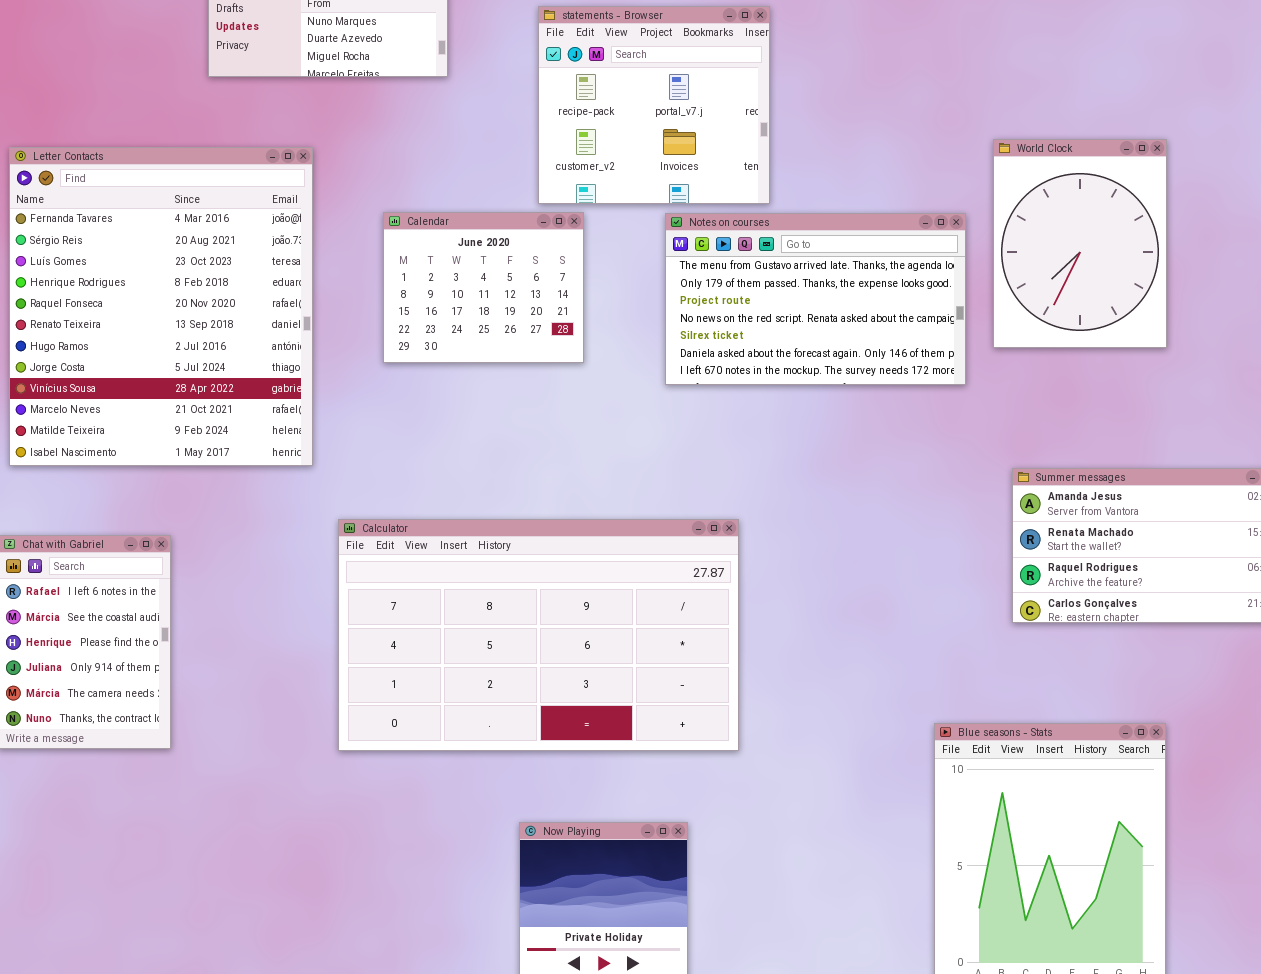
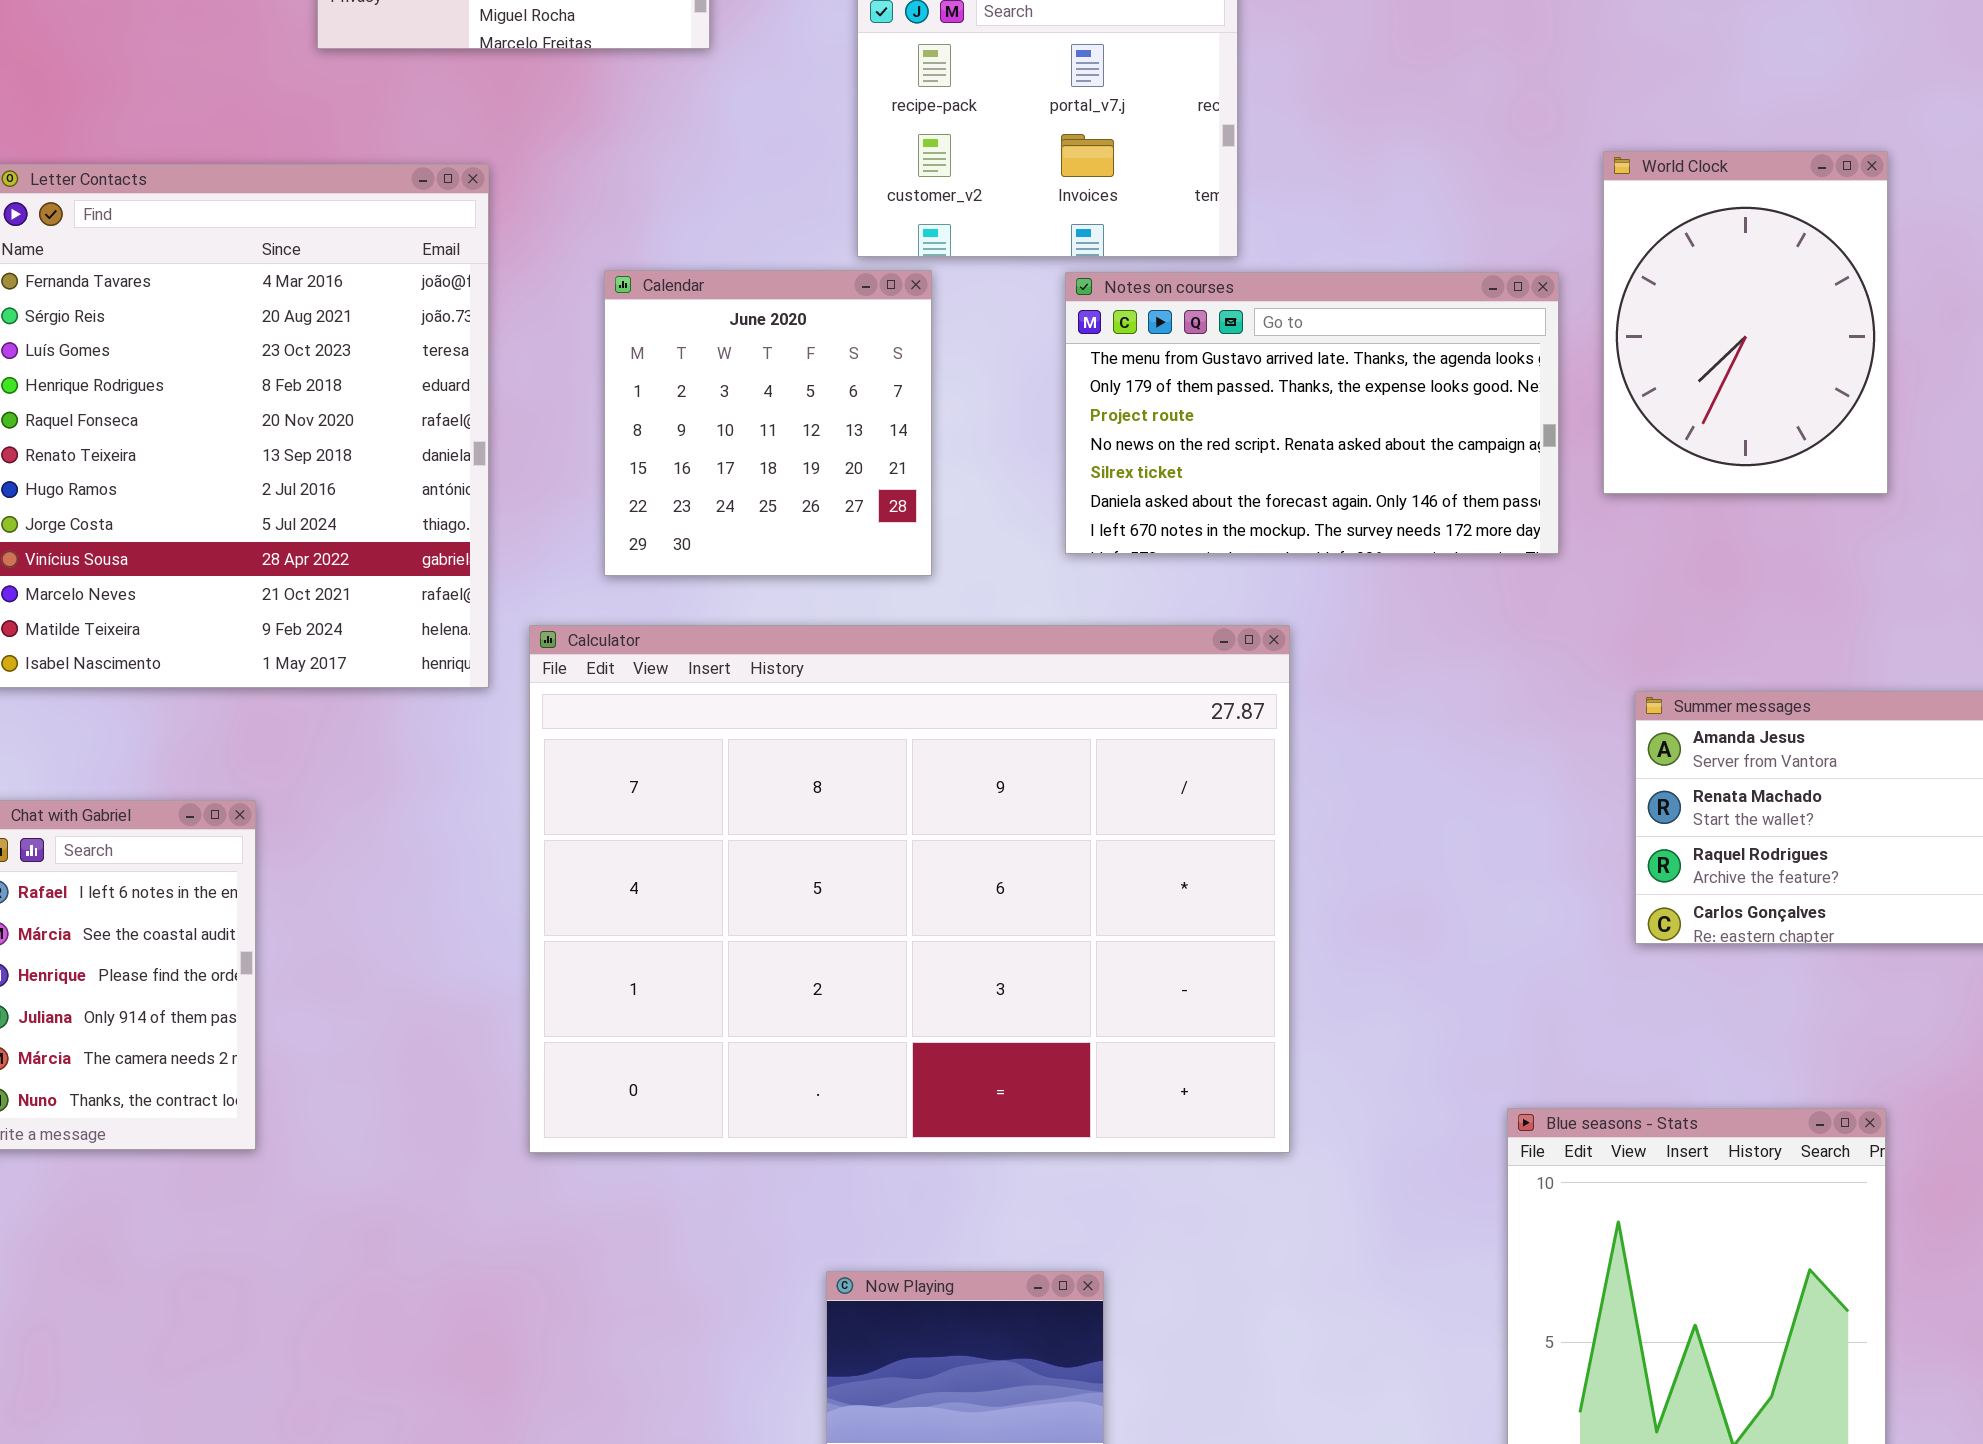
Calendar: [383,212,584,363] -> [604,270,932,576], resized
Calculator: [338,519,739,751] -> [529,625,1290,1153], resized

